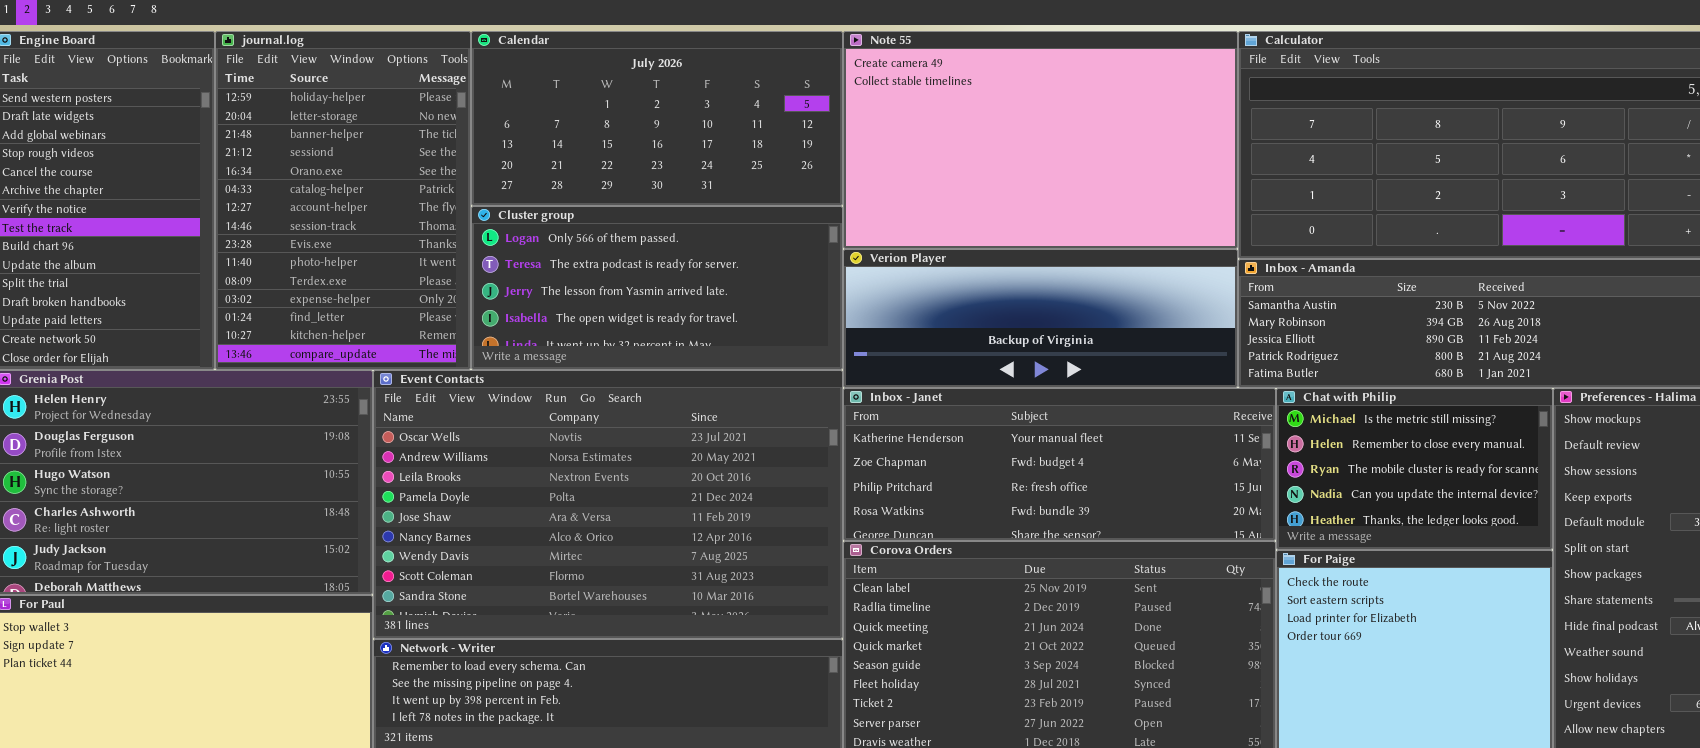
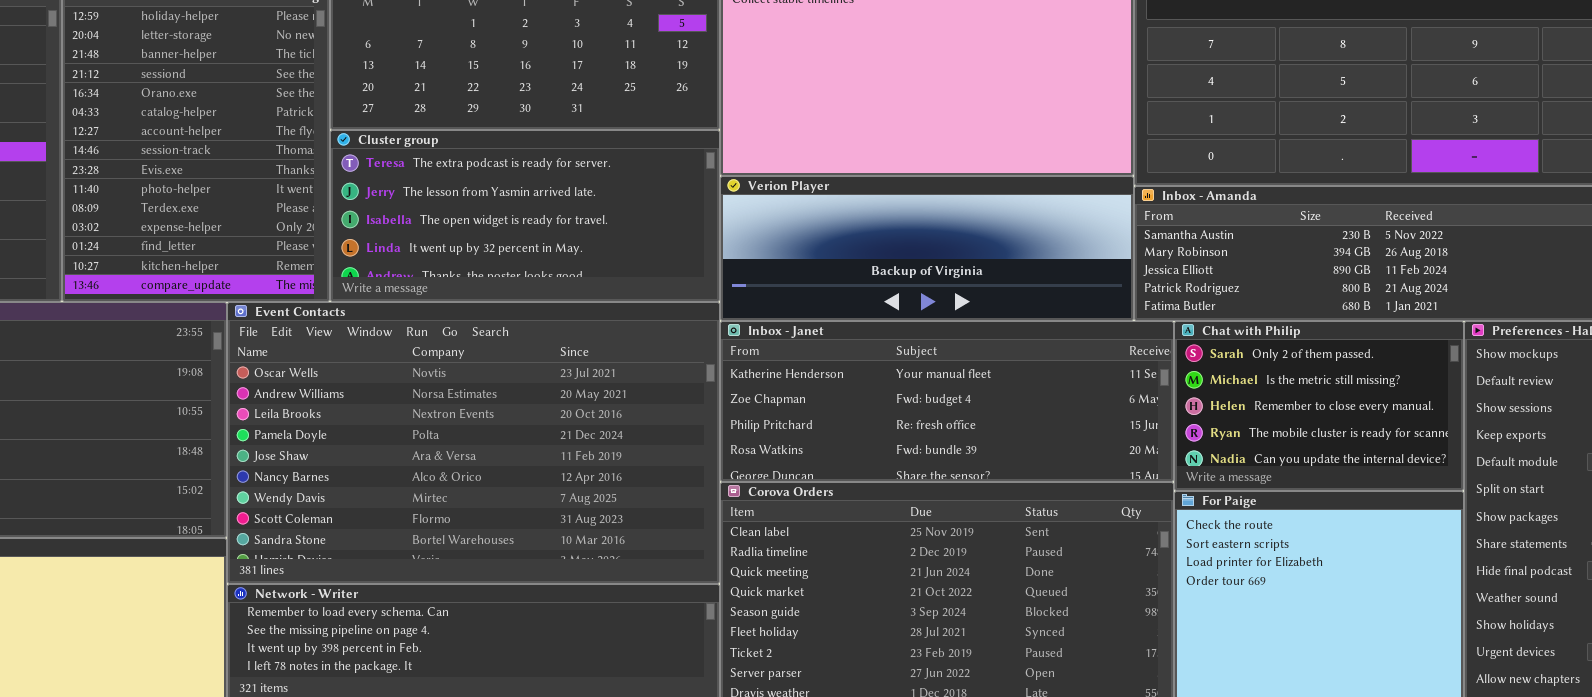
Cluster group: [471,206,843,370] -> [330,130,720,302], scrolled down 1 row
Chat with Philip: [1276,388,1553,550] -> [1174,321,1464,491], scrolled up 1 row

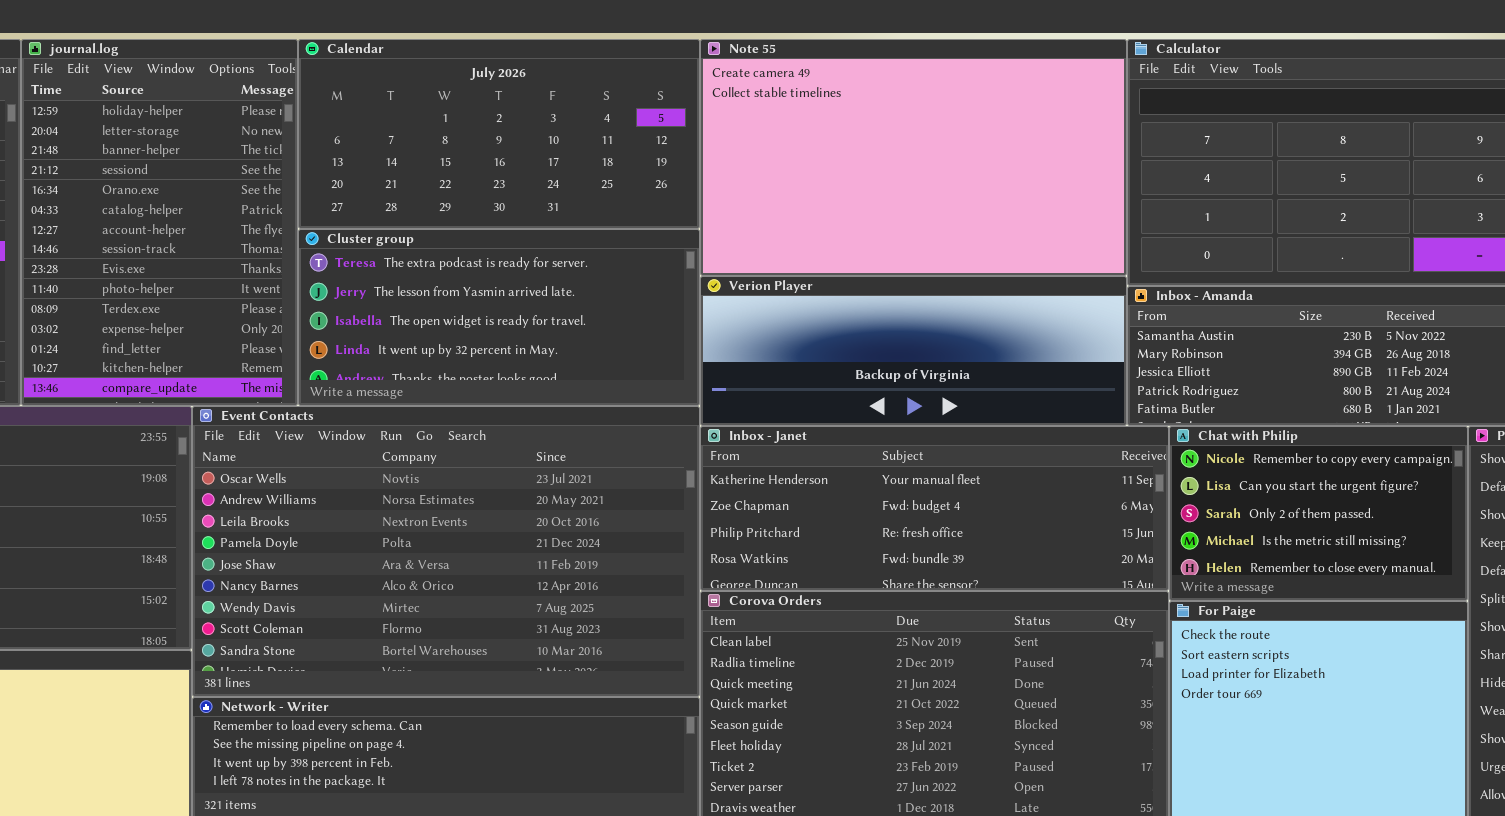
Chat with Philip: [1174,321,1464,491] -> [1169,426,1468,601], scrolled up 2 rows

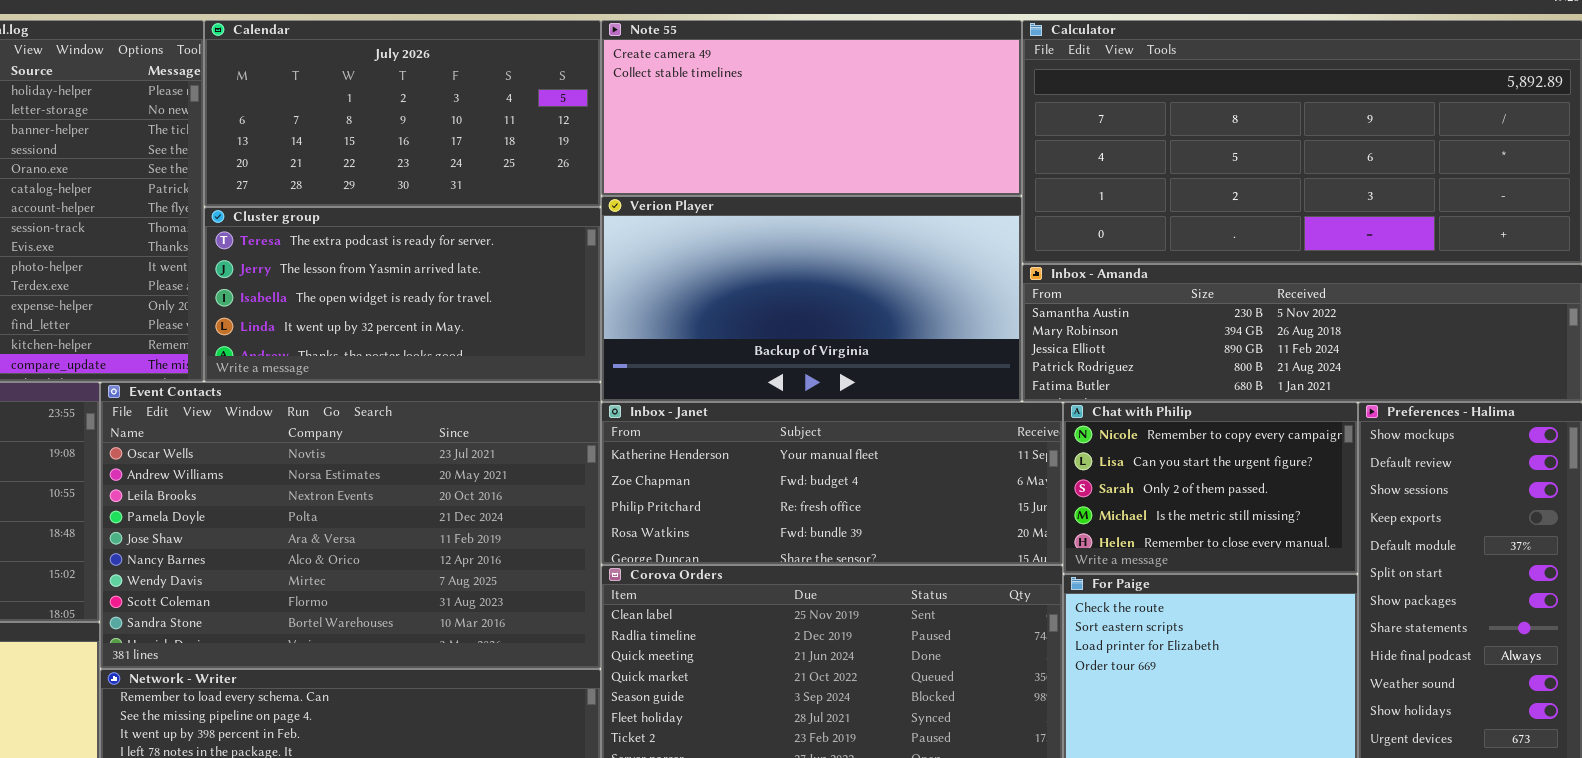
Note 55: [700,39,1127,276] -> [601,20,1022,196], resized
Verion Player: [700,276,1127,426] -> [601,196,1022,402], resized

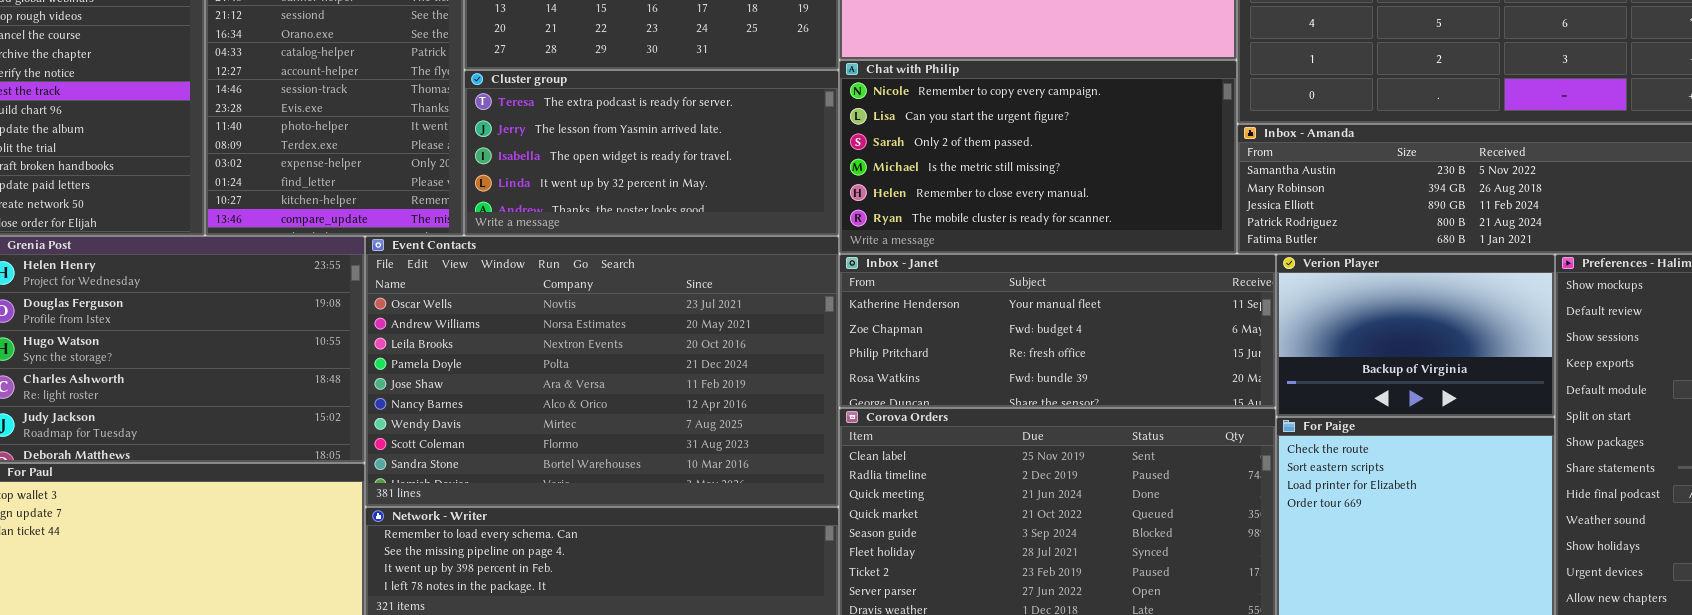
Verion Player: [601,196,1022,402] -> [1276,254,1555,417], moved, resized
Chat with Philip: [1063,402,1358,574] -> [839,60,1237,254], moved, resized

